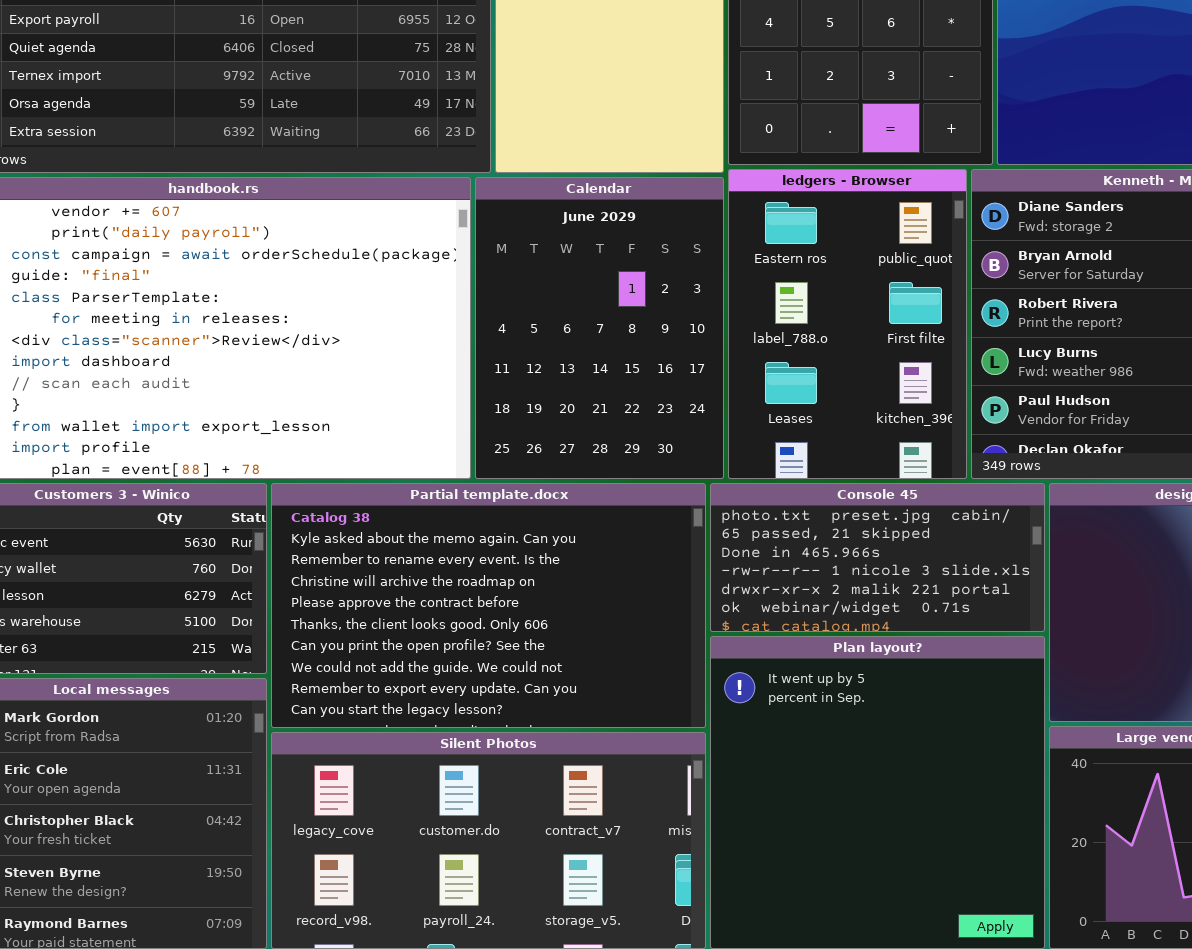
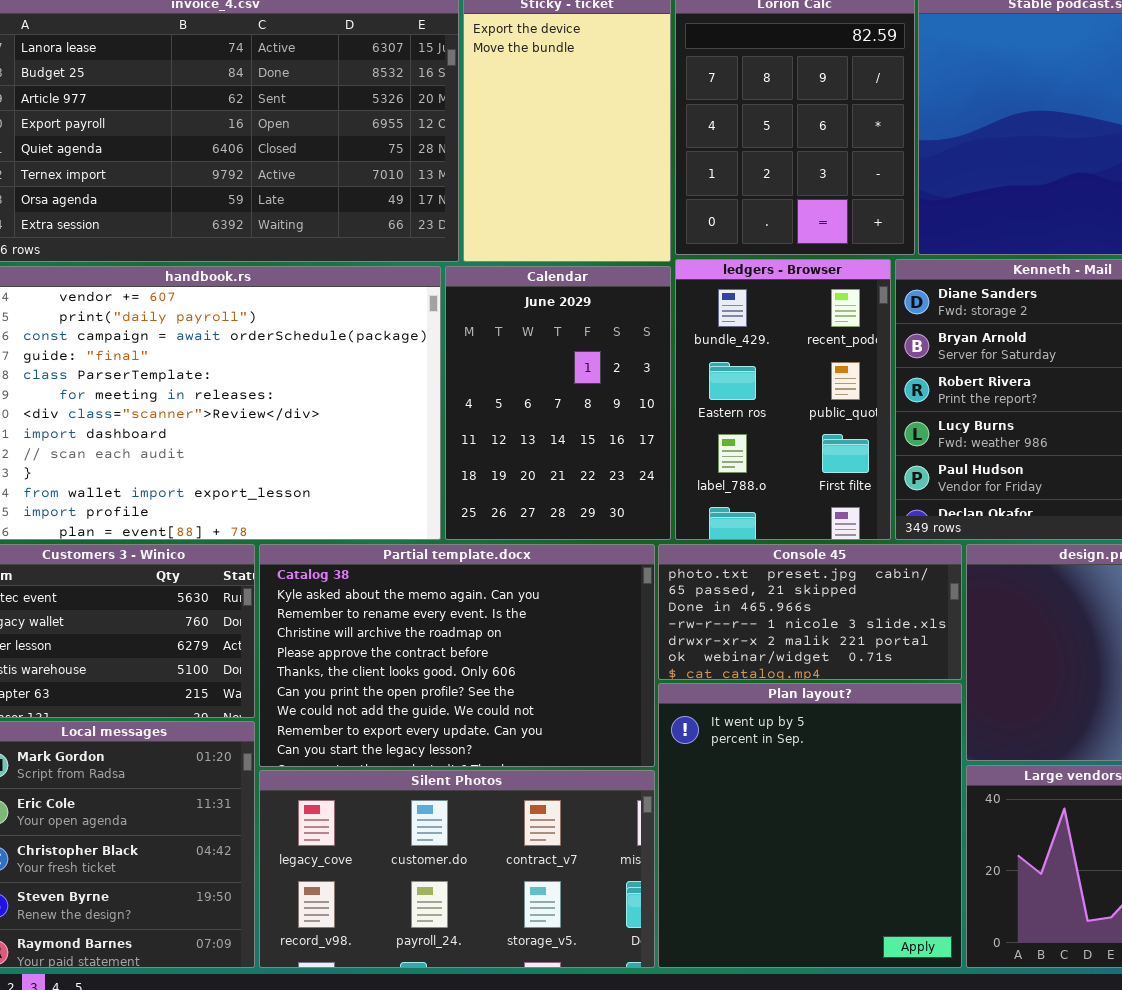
ledgers - Browser: [728,169,967,479] -> [675,259,891,540], scrolled up 1 row

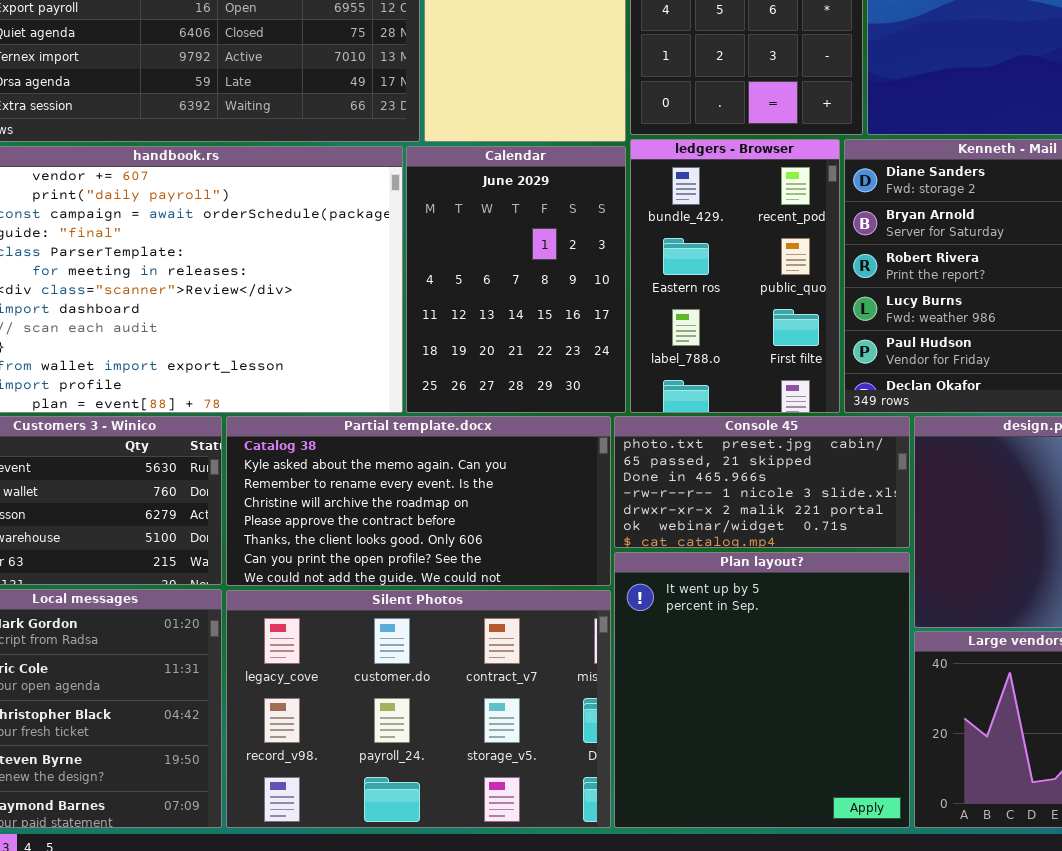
Partial template.docx: [259,544,655,767] -> [226,416,611,586], resized
Silent Photos: [259,770,655,968] -> [226,590,611,828], resized

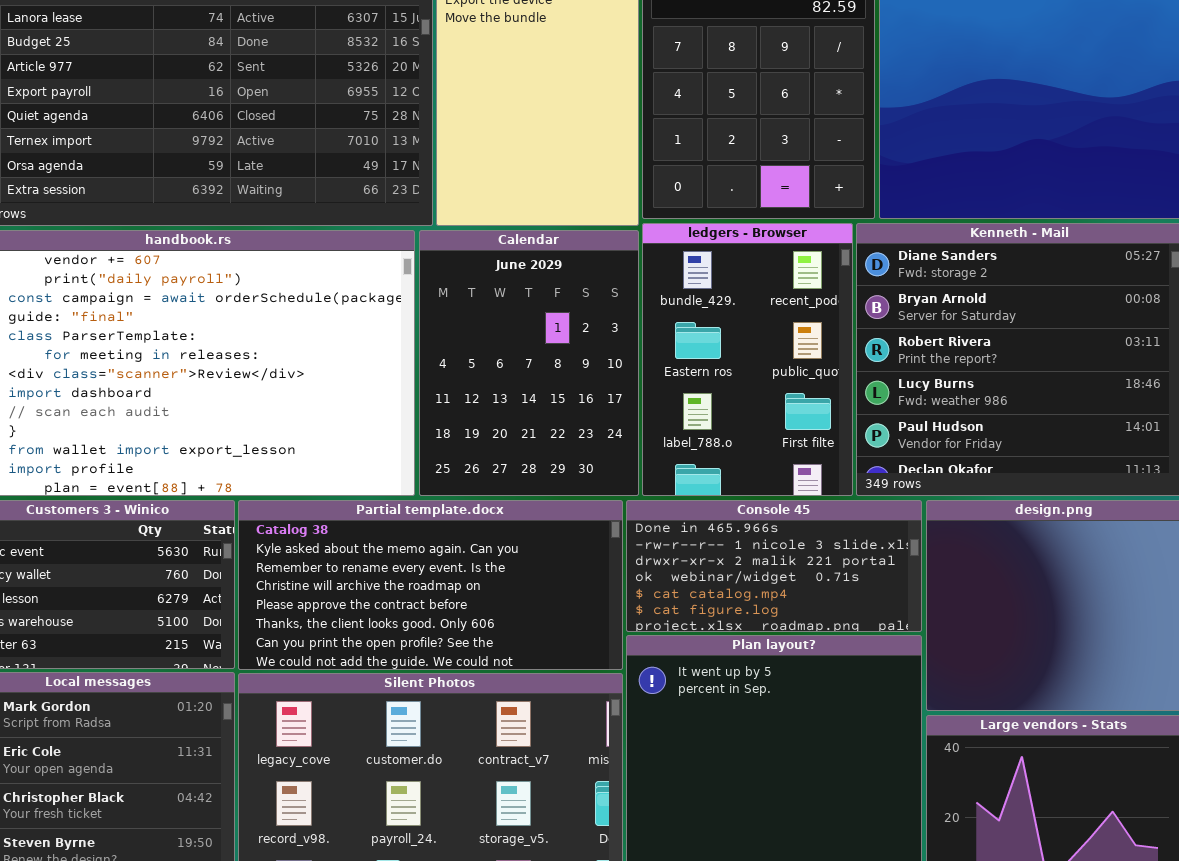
Console 45: [614,416,910,548] -> [626,500,922,632], scrolled down 2 rows

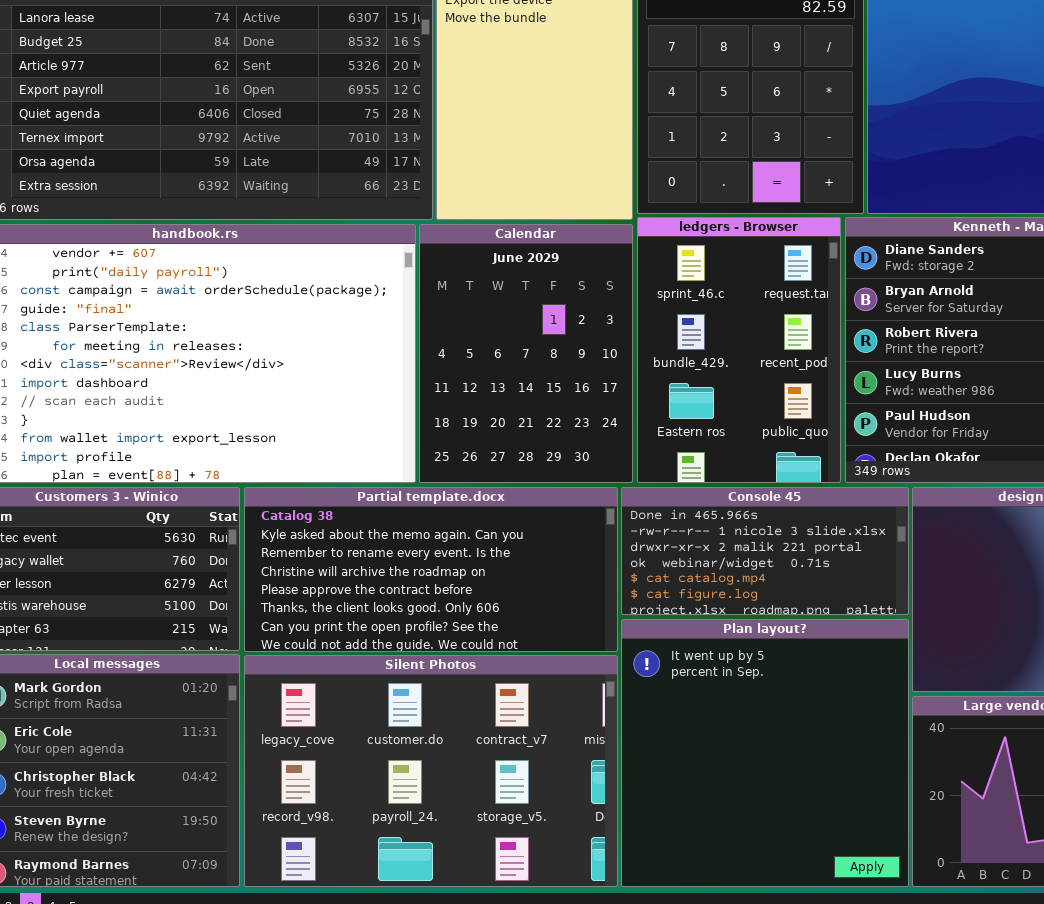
ledgers - Browser: [642,223,853,496] -> [637,217,841,483], scrolled up 1 row

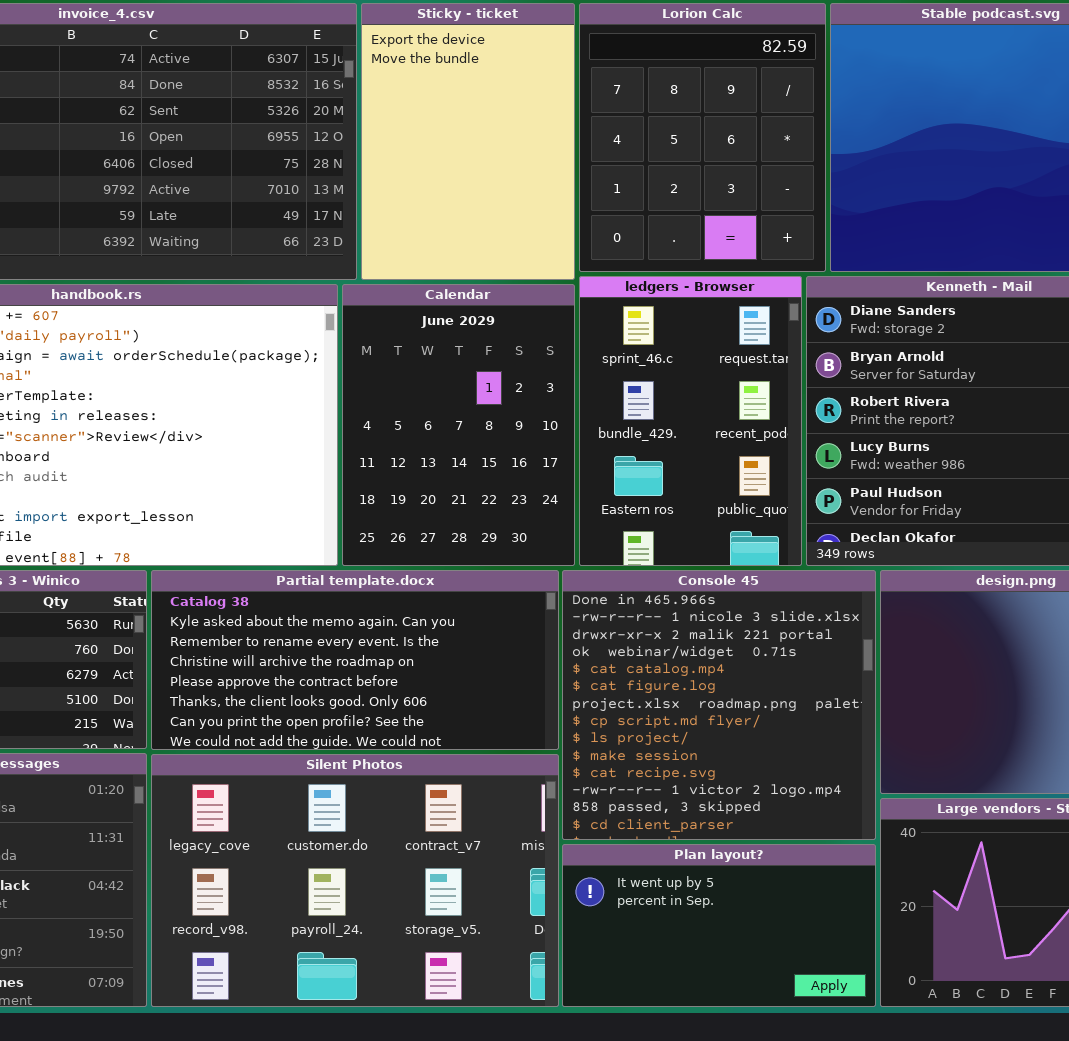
Console 45: [621,487,909,615] -> [562,570,876,840], resized
Plan layout?: [621,619,909,887] -> [562,844,876,1007], resized

